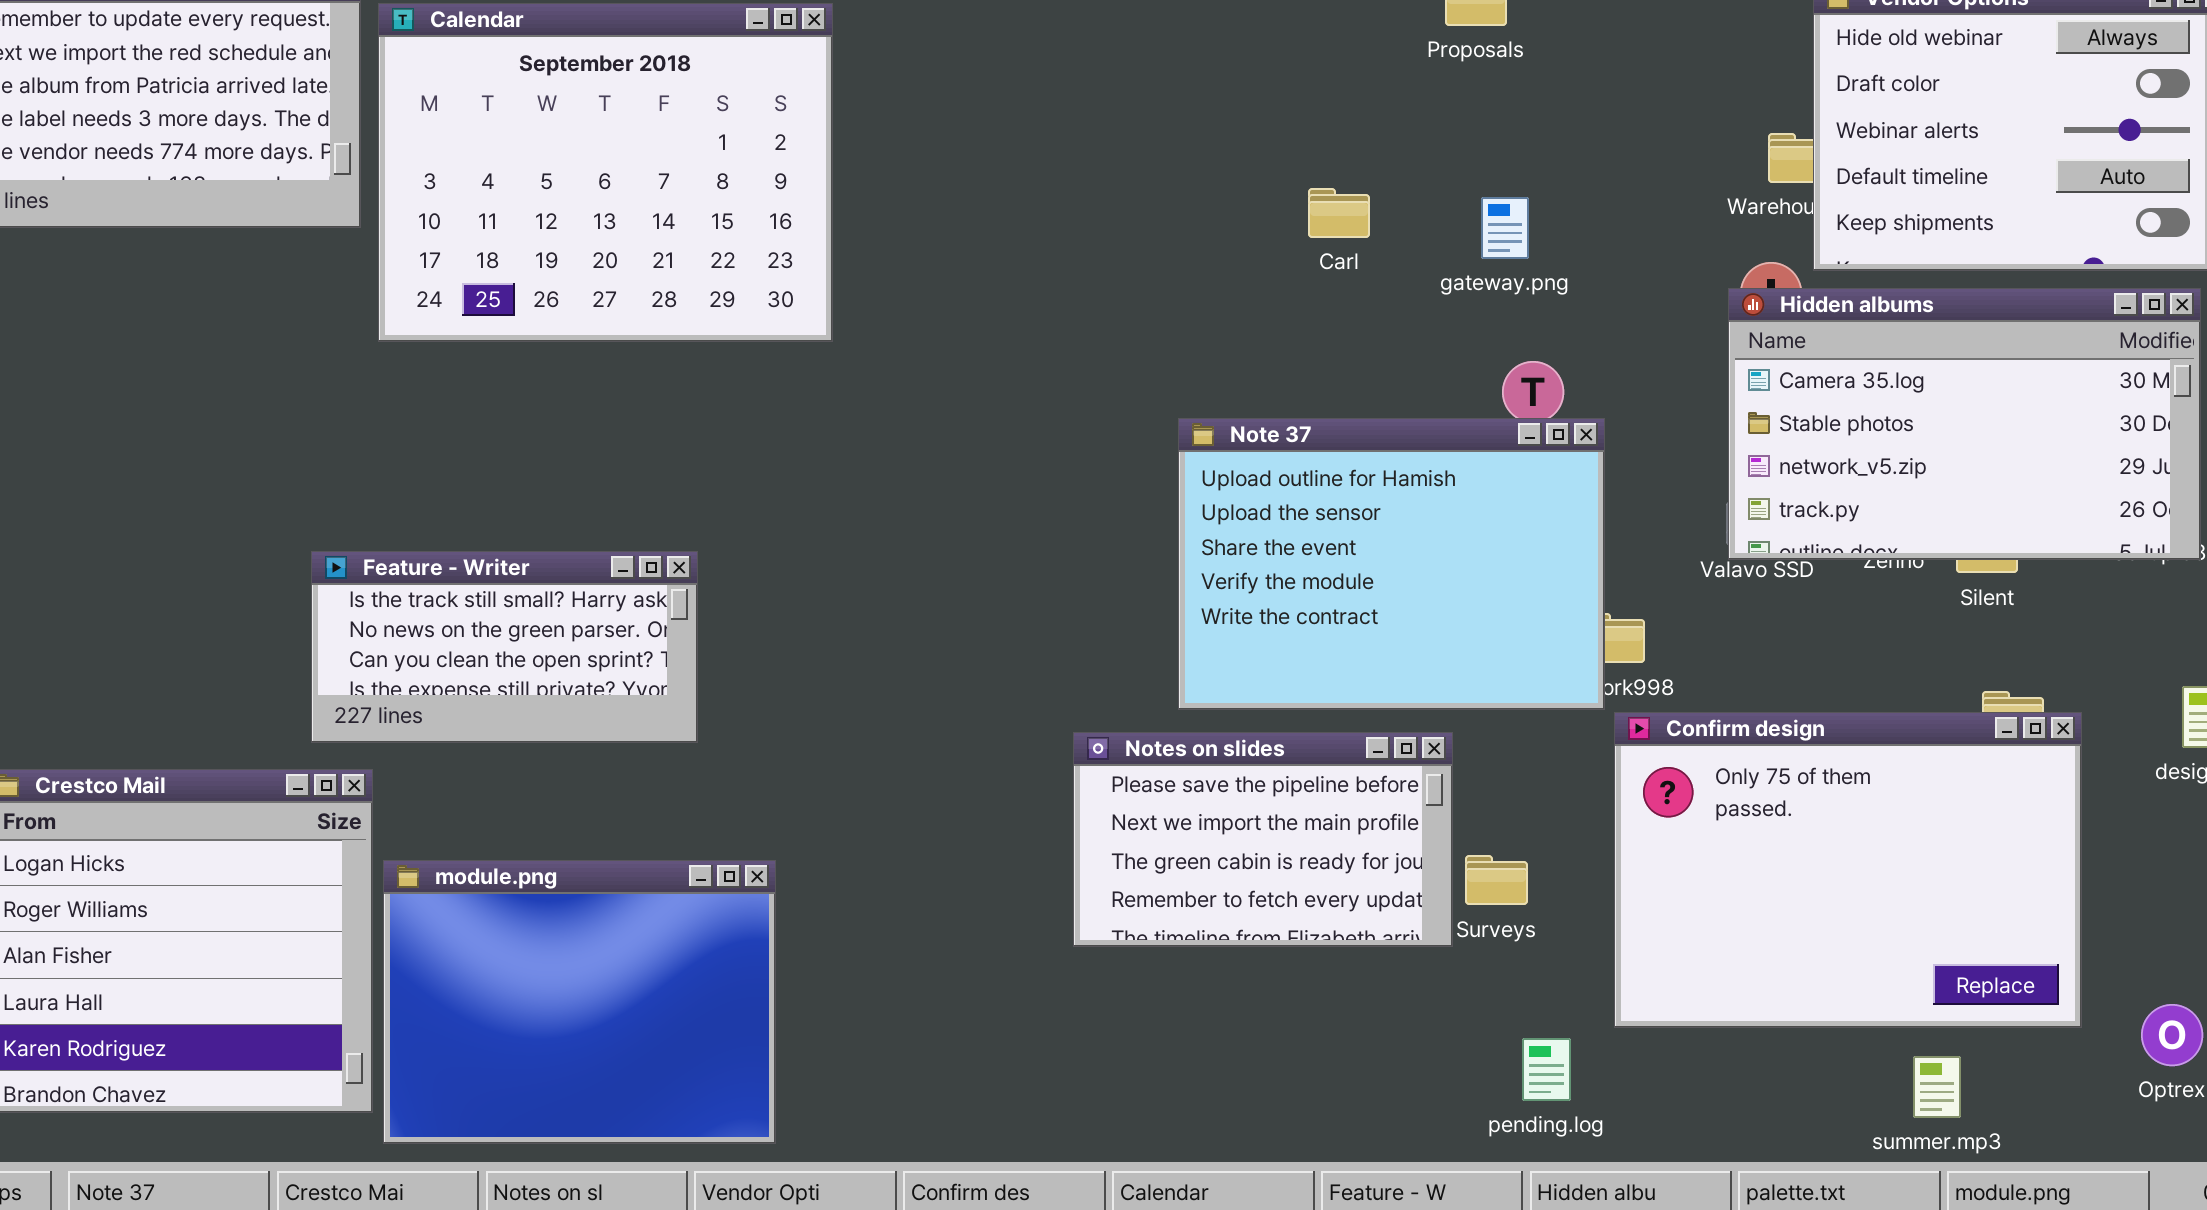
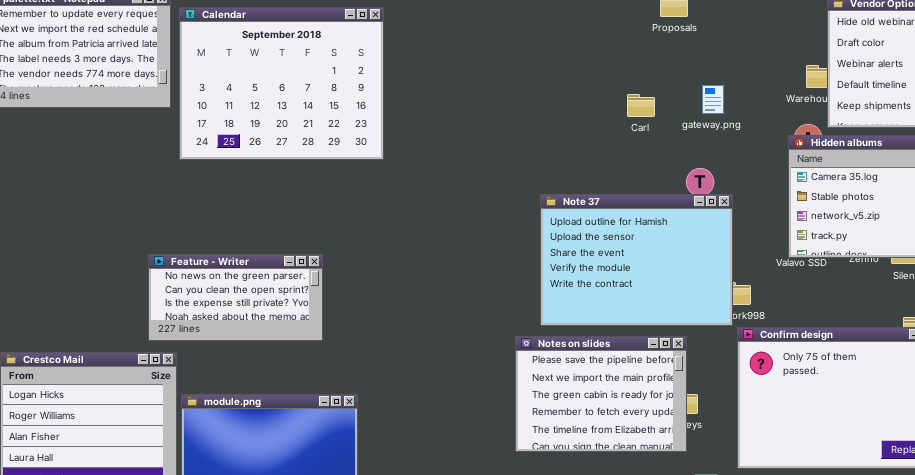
Carl: [1308,188,1370,238] -> [627,94,655,117], moved
gateway.png: [1481,197,1529,259] -> [702,85,724,114], moved
Feature - Writer: [311,551,698,743] -> [148,254,323,341], scrolled down 1 row
Notes on slides: [1073,732,1453,947] -> [515,336,687,452], moved, resized

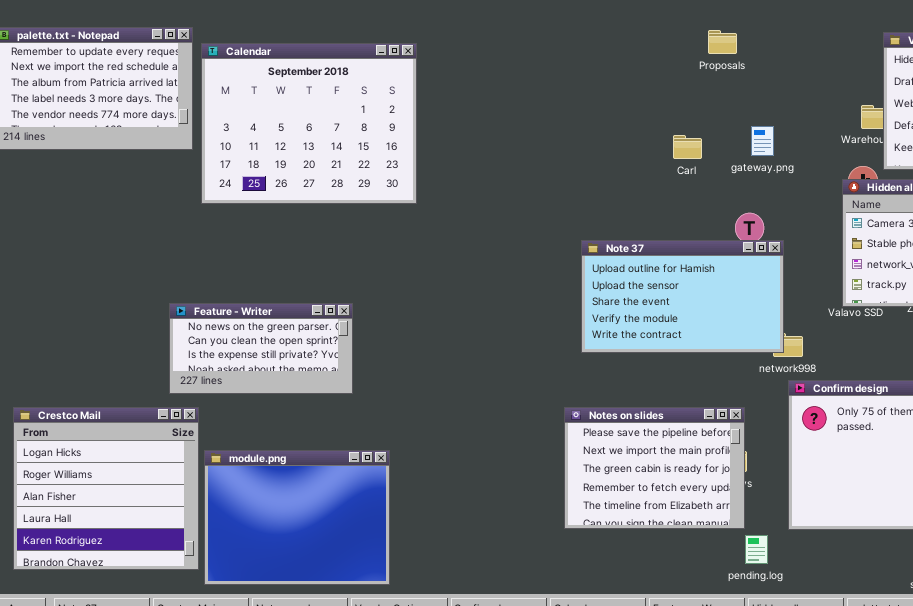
Note 37: [540,194,733,326] -> [581,240,784,353], resized
Notes on slides: [515,336,687,452] -> [564,407,745,529], moved

